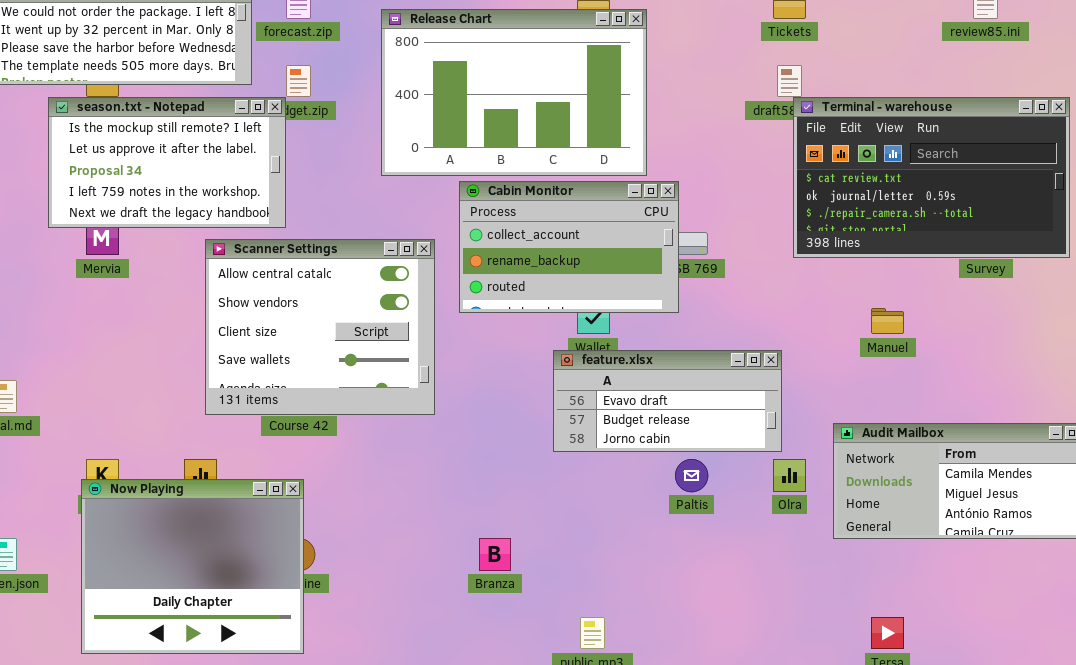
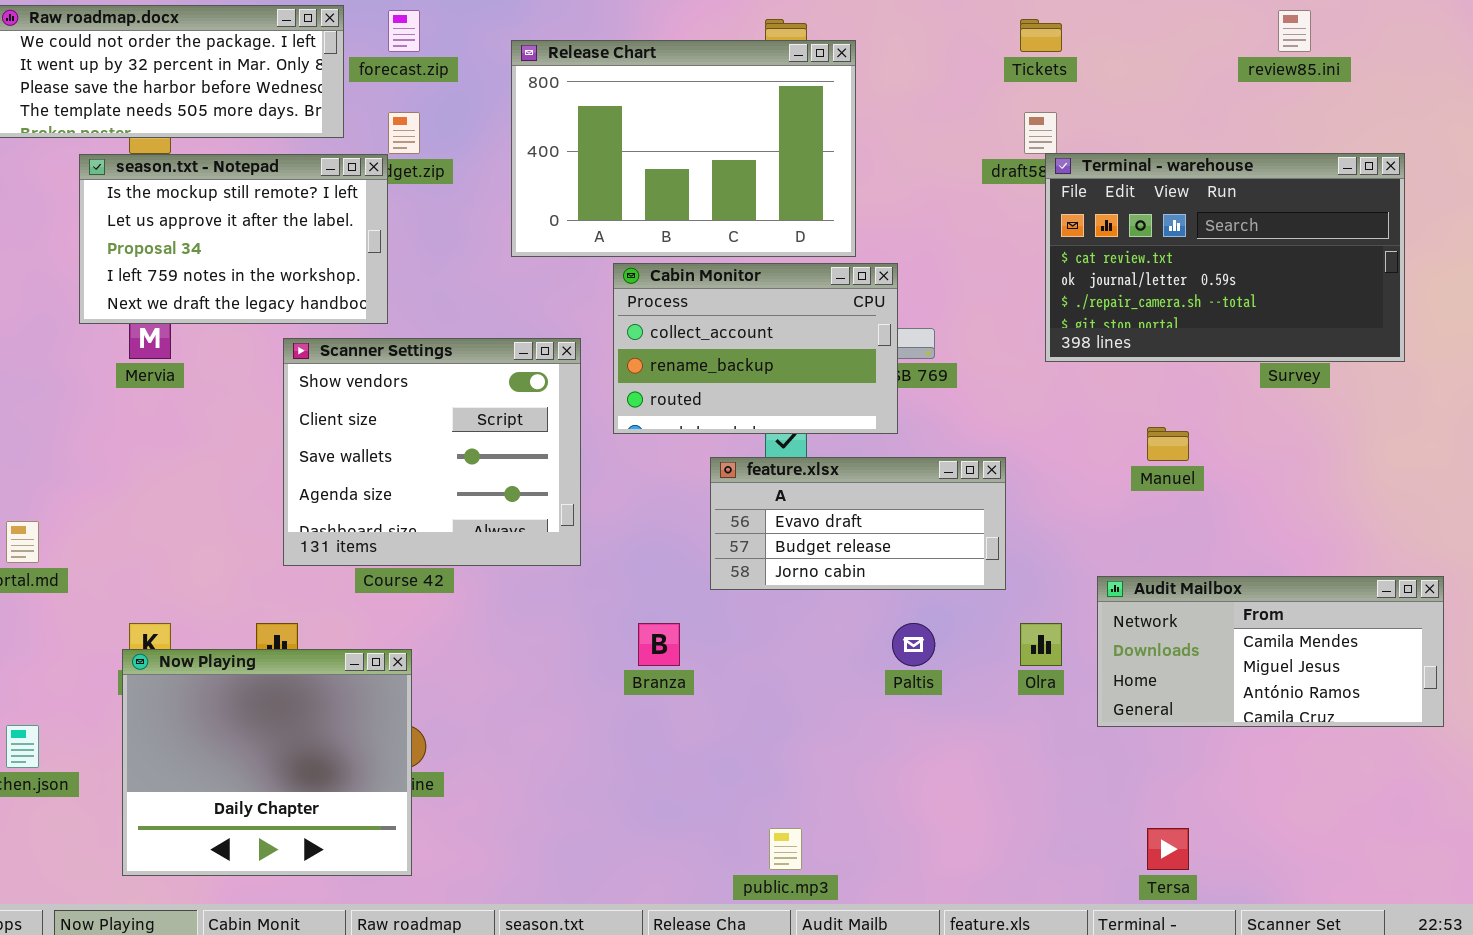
Scanner Settings: [205,239,435,415] -> [283,338,581,566], scrolled down 1 row
feature.xlsx: [553,350,782,452] -> [710,457,1006,590], moved
Branza: [479,538,511,571] -> [638,623,680,666], moved

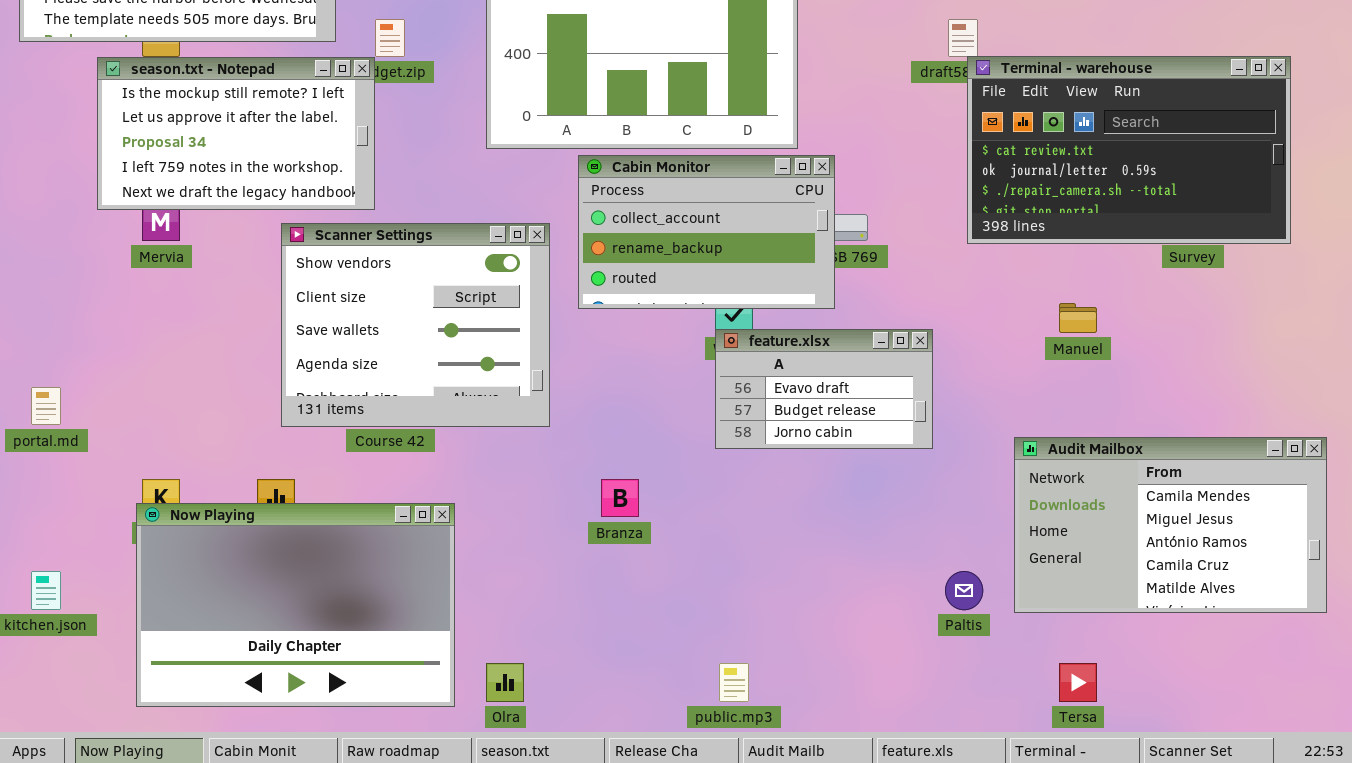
feature.xlsx: [710,457,1006,590] -> [715,329,933,449], resized
Audit Mailbox: [1097,576,1444,727] -> [1014,437,1327,613], resized
Paltis: [892,623,935,666] -> [945,571,983,610], moved
Olra: [1020,623,1062,666] -> [486,663,524,702], moved
Now Playing: [122,649,412,876] -> [136,503,455,707], resized

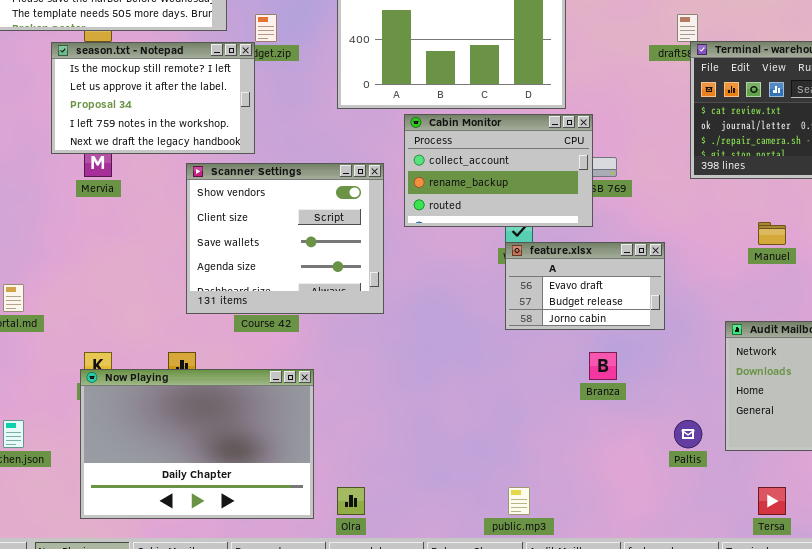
Branza: [601,479,639,517] -> [589,352,617,380], moved

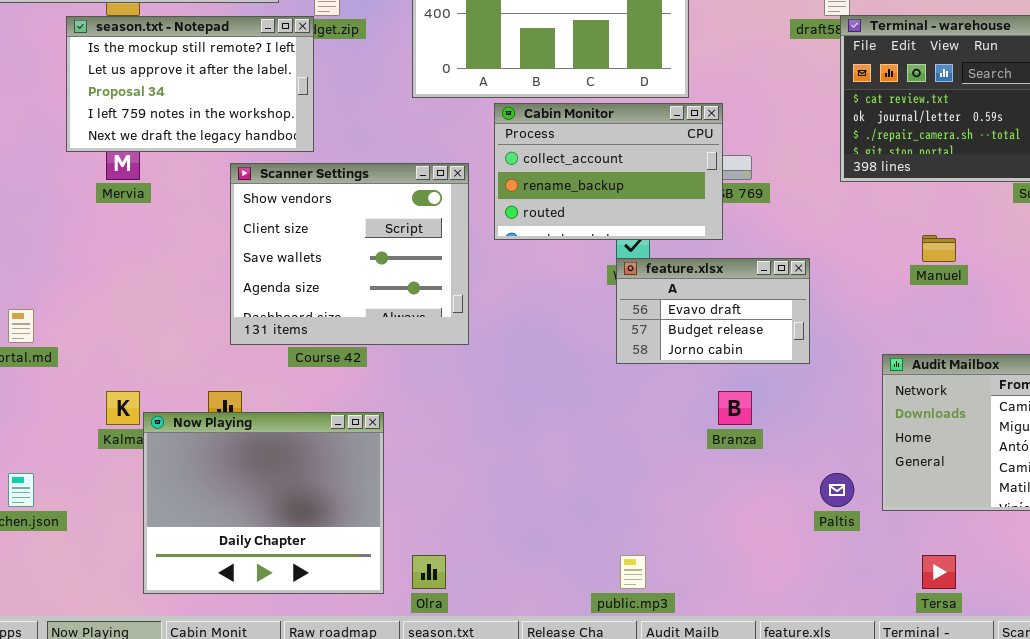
Now Playing: [80,369,314,519] -> [143,412,384,594], resized

